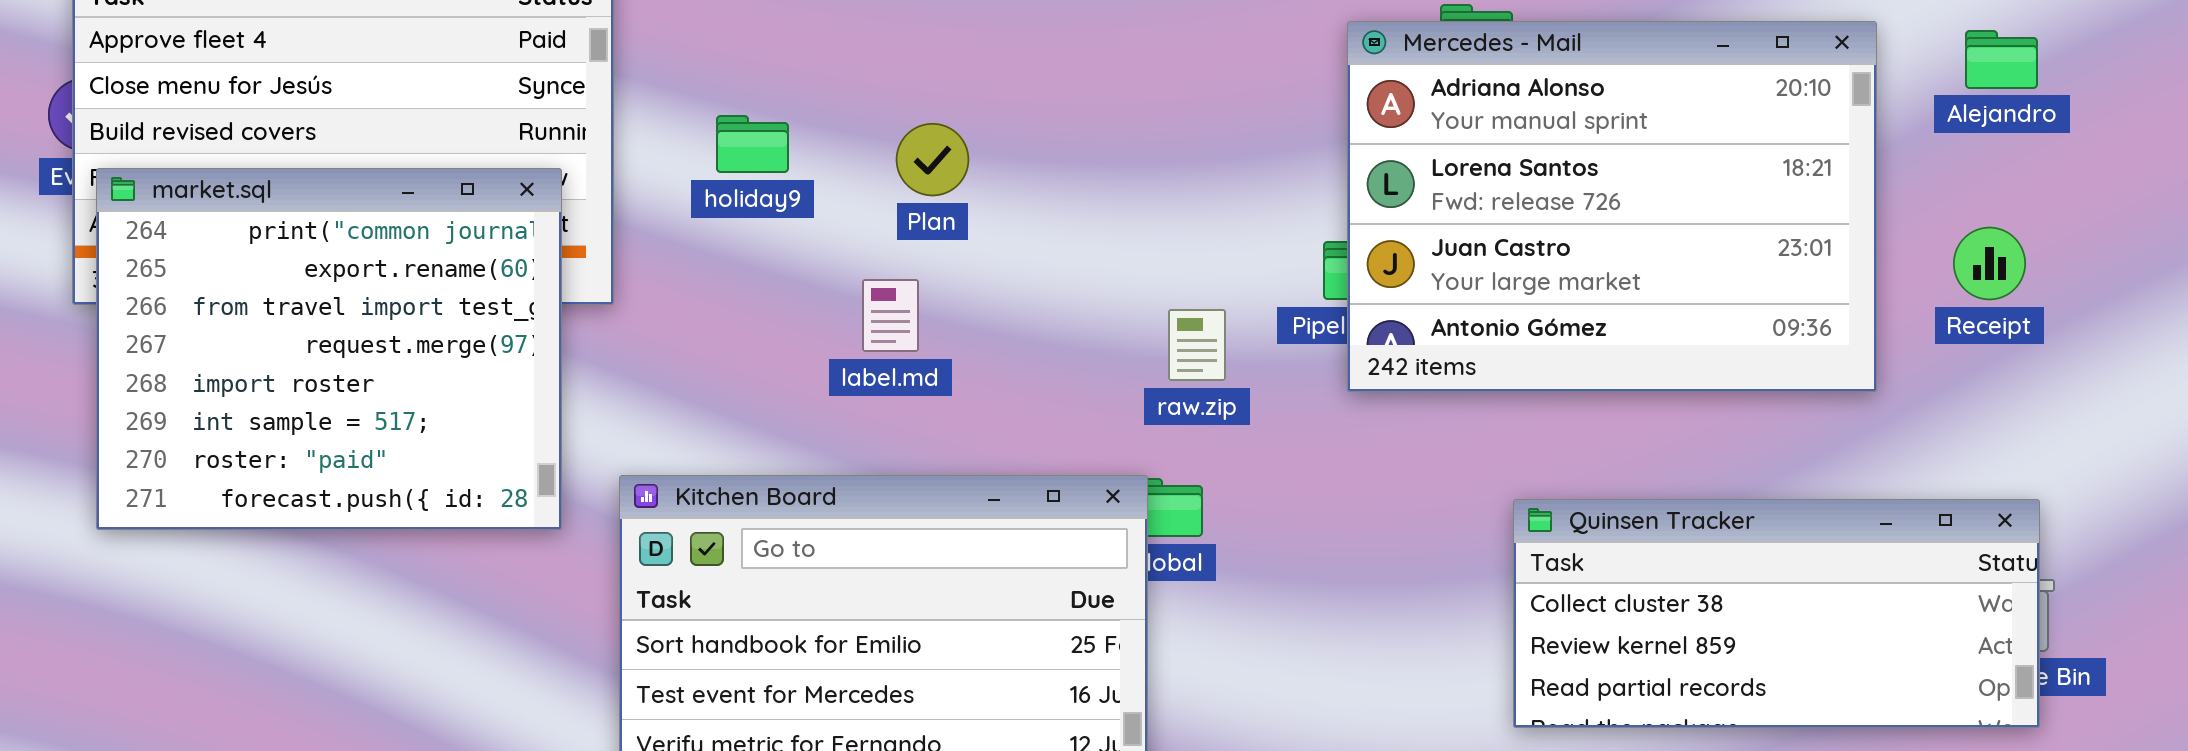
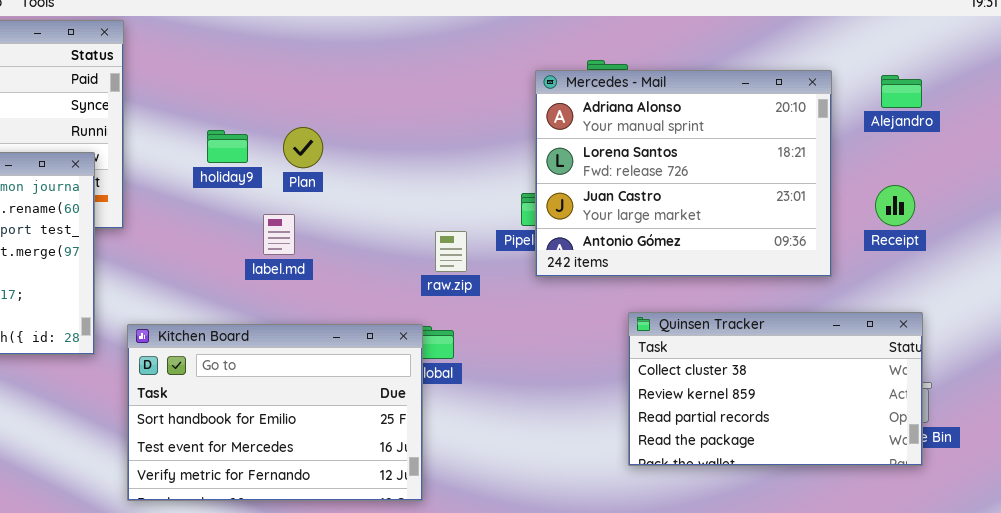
holiday9: [716,115,789,173] -> [207,130,248,163], moved
Quinsen Tracker: [1513,499,2040,728] -> [628,312,923,466], resized

